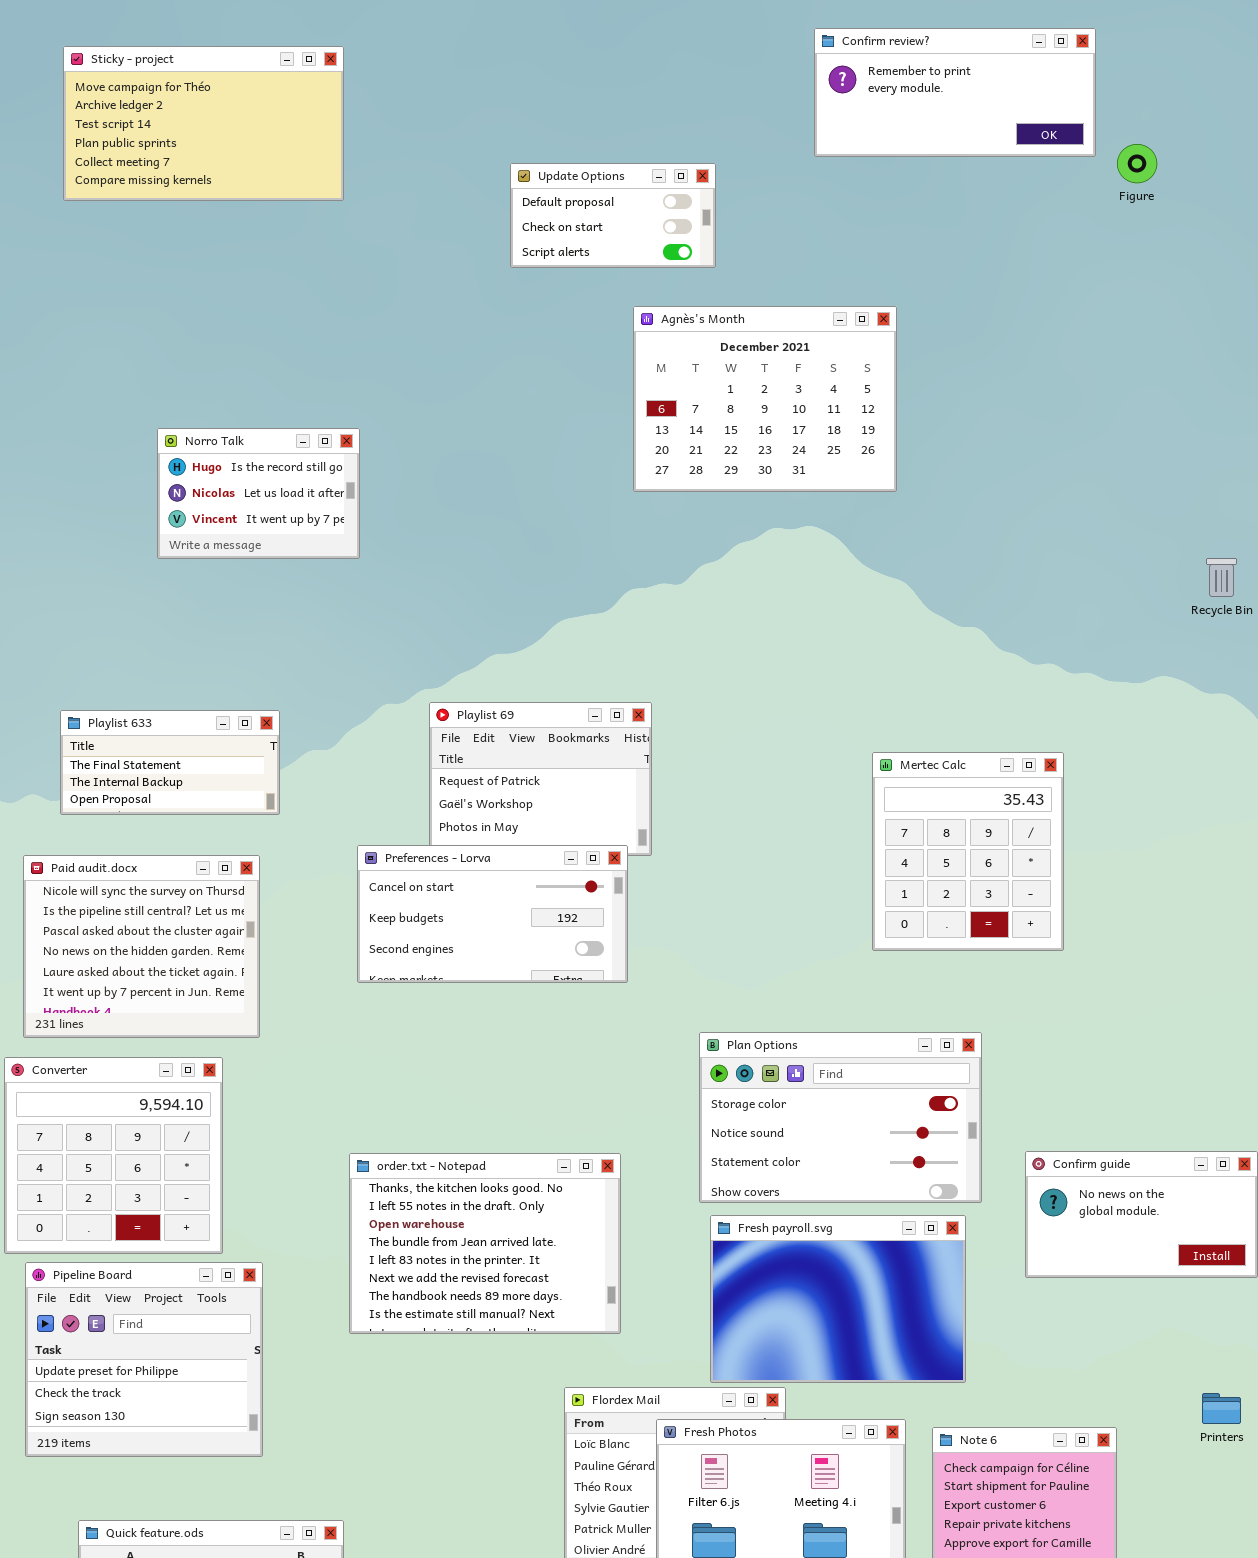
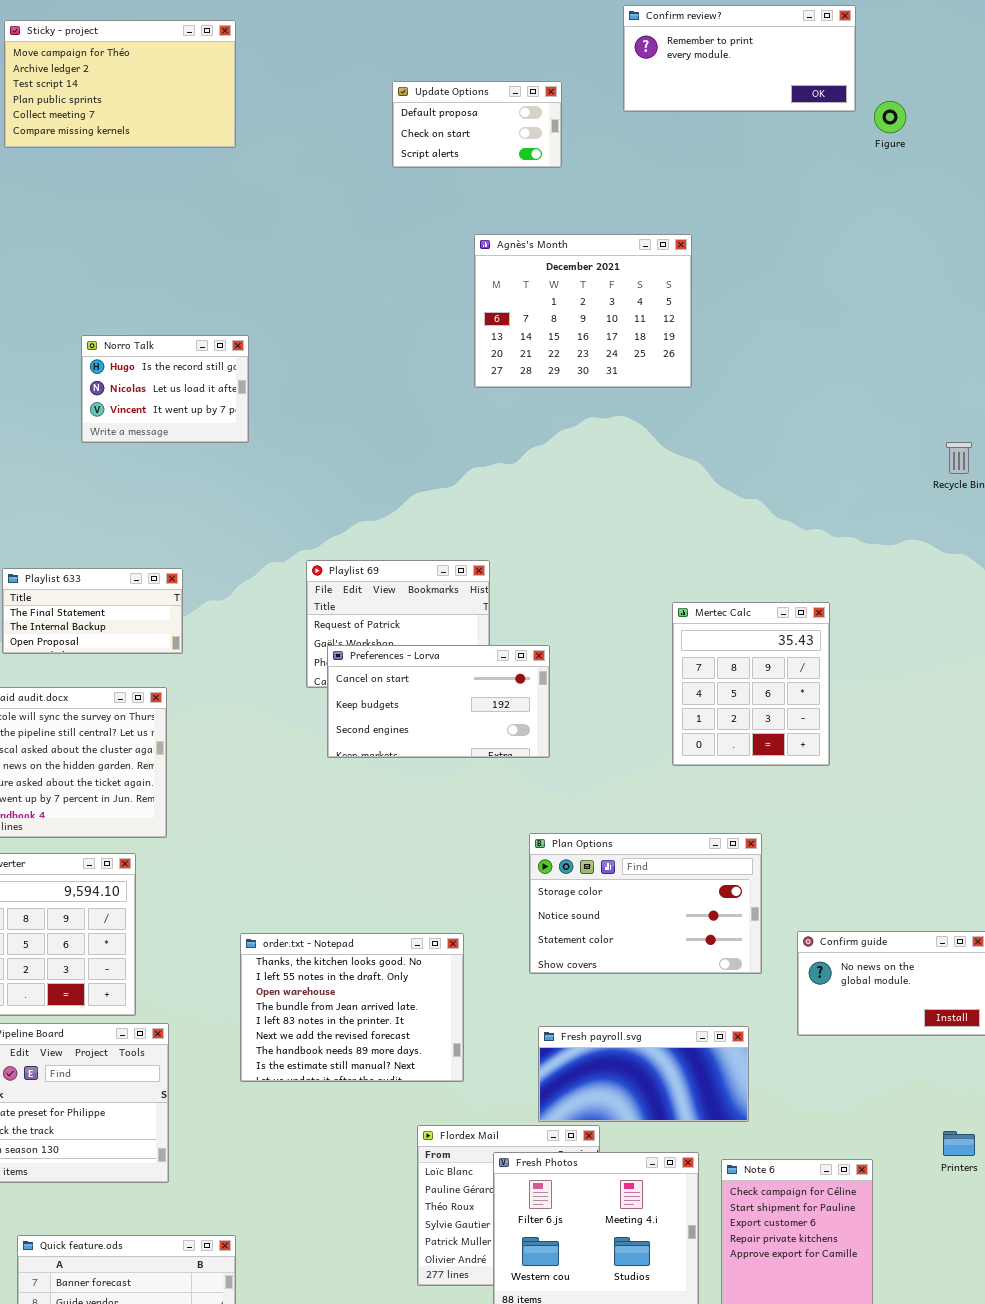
Update Options: [510,163,716,268] -> [392,81,562,168], moved
Preferences - Lorva: [357,845,628,983] -> [327,645,550,758], moved
Fresh payroll.svg: [710,1215,966,1383] -> [538,1026,749,1122], resized

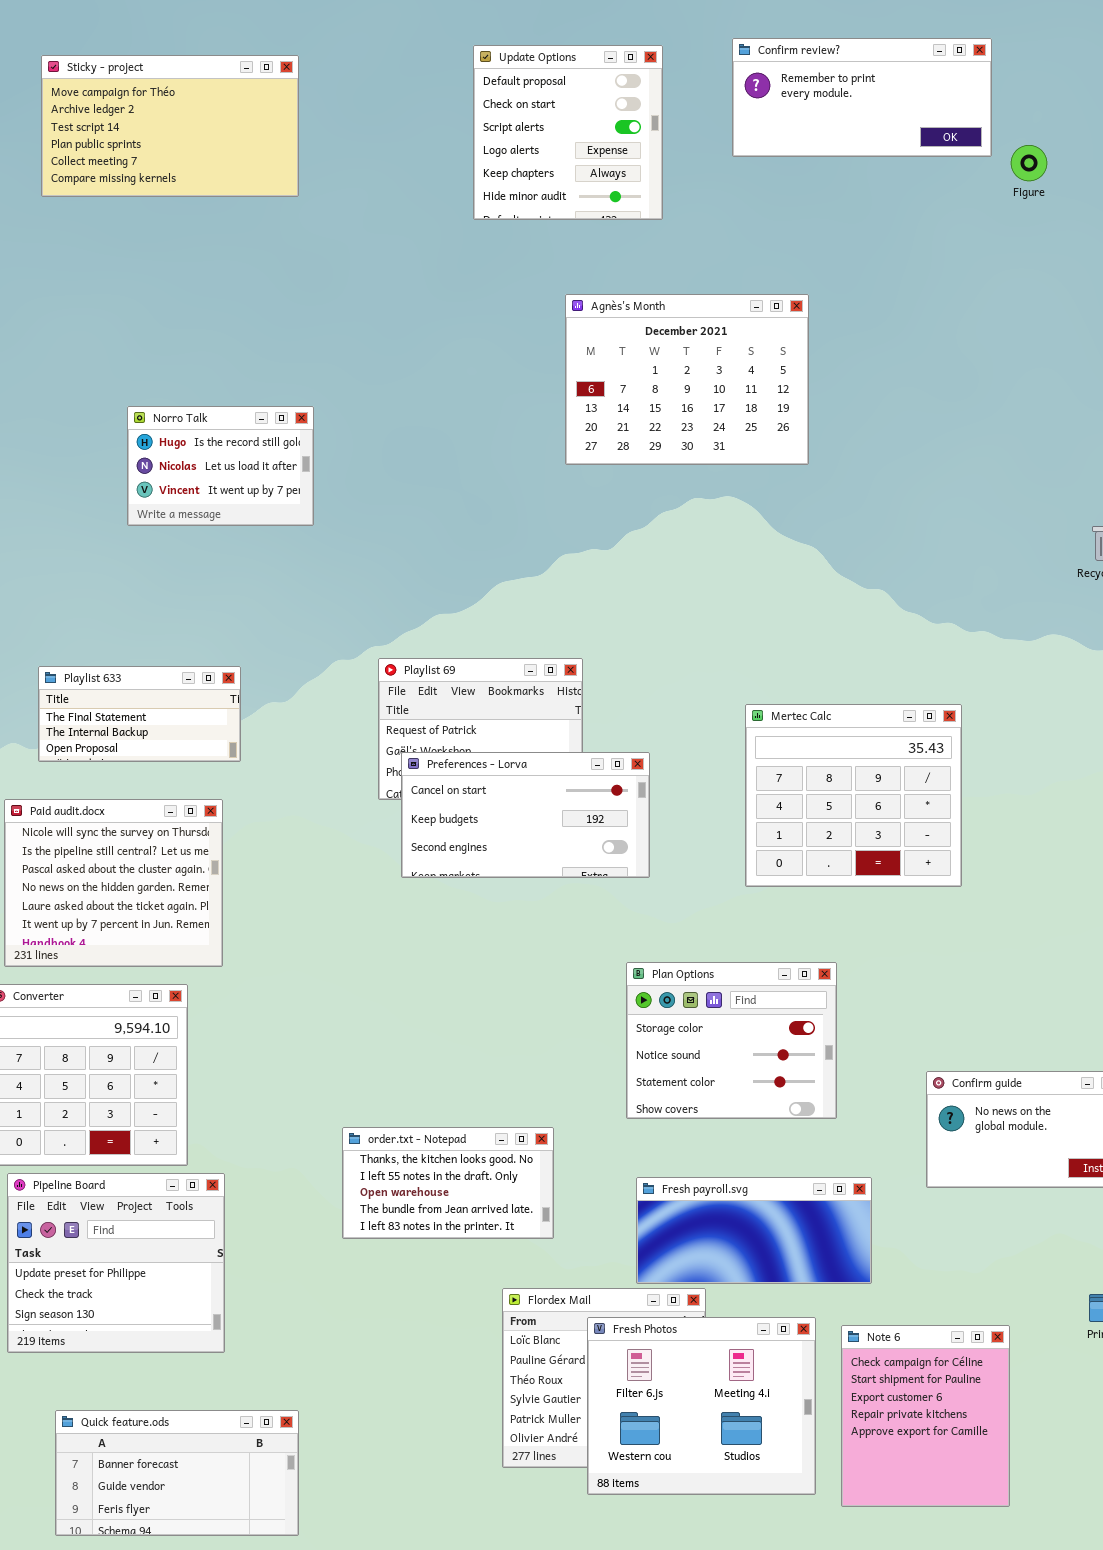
Update Options: [392,81,562,168] -> [473,45,663,220], resized
Mertec Calc: [672,602,830,766] -> [745,704,962,887], resized
Plan Options: [529,833,762,974] -> [626,962,837,1119], resized
order.txt - Notepad: [240,933,464,1082] -> [342,1127,554,1239], resized

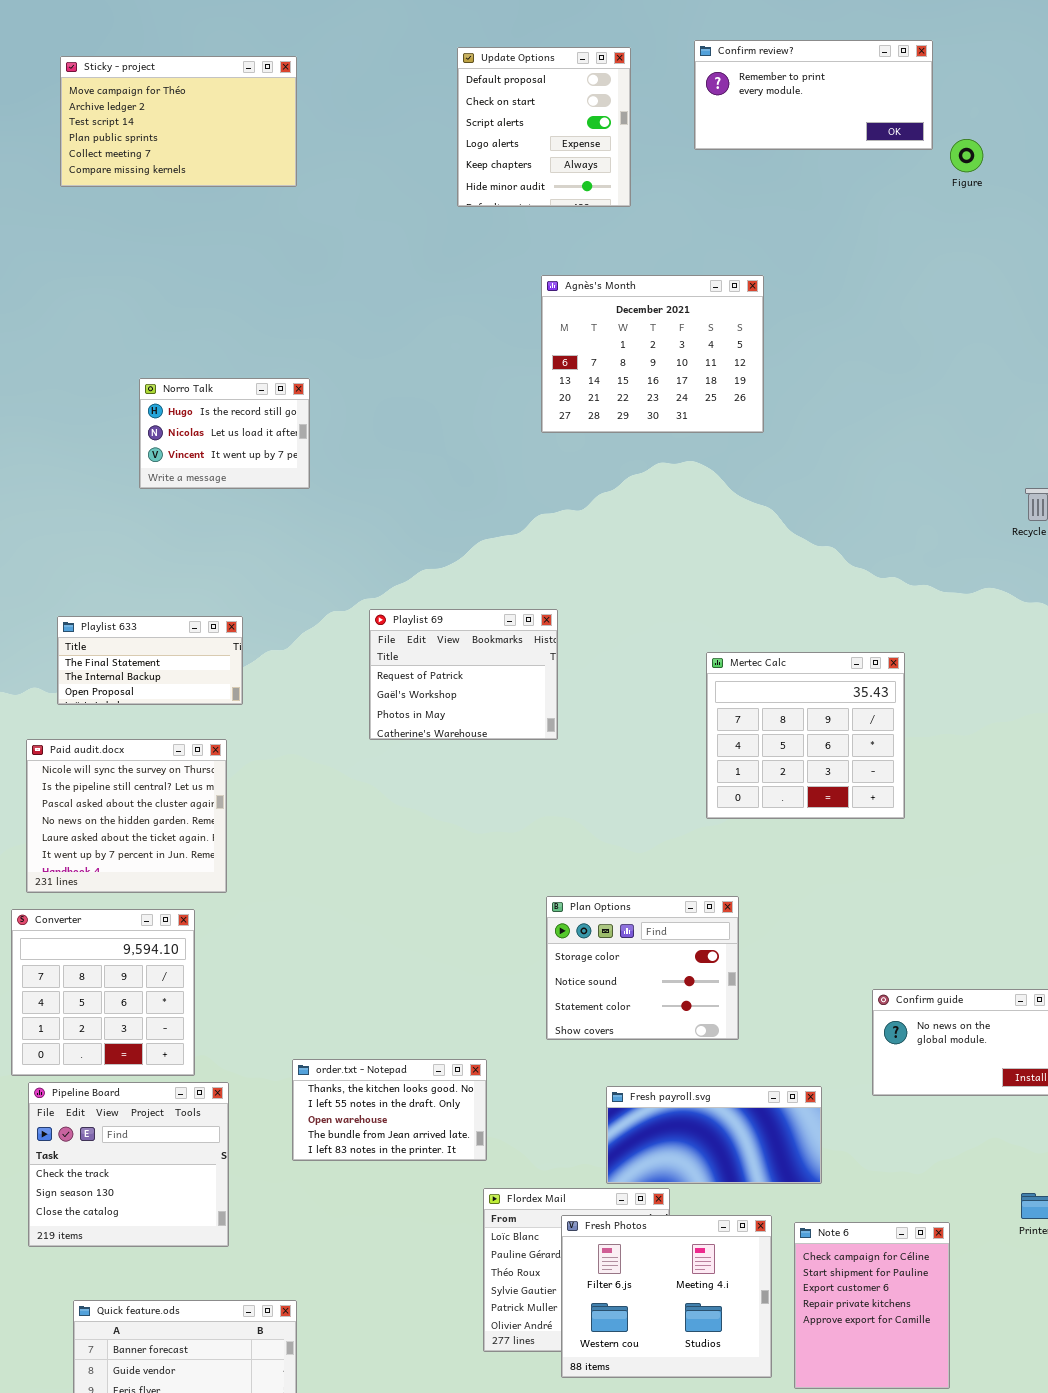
Preferences - Lorva: [401,752,650,878] -> none, closed
Plan Options: [626,962,837,1119] -> [546,896,739,1040], moved
order.txt - Notepad: [342,1127,554,1239] -> [292,1059,487,1161], moved
Pipeline Board: [7,1173,225,1353] -> [28,1082,229,1247], scrolled down 1 row

